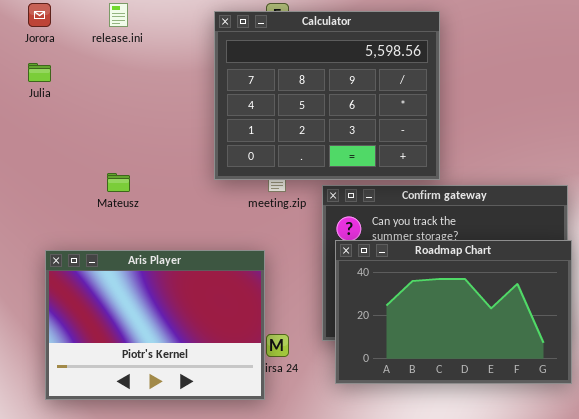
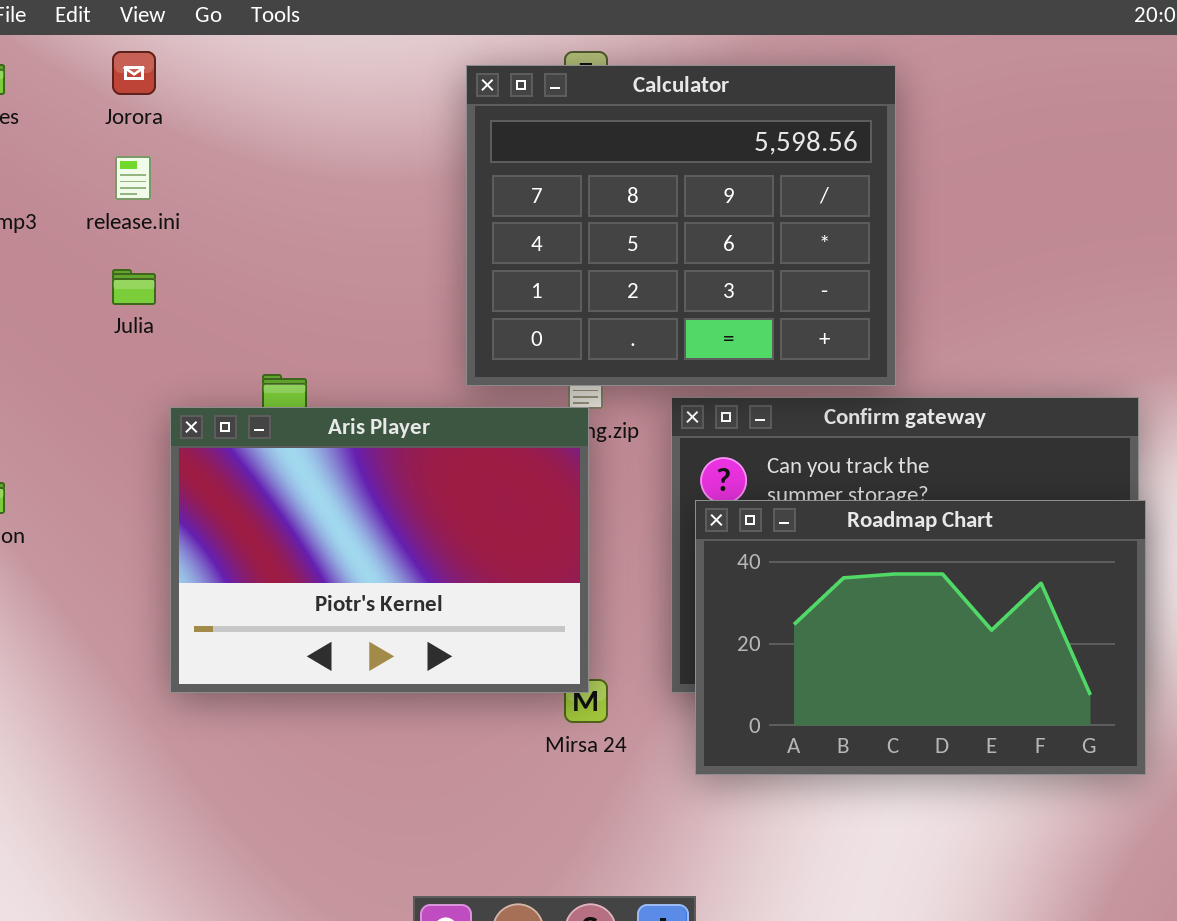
release.ini: [109,3,128,27] -> [115,156,151,200], moved
Julia: [28,63,51,82] -> [112,269,156,305], moved
Aris Player: [45,250,265,400] -> [170,407,589,693], moved

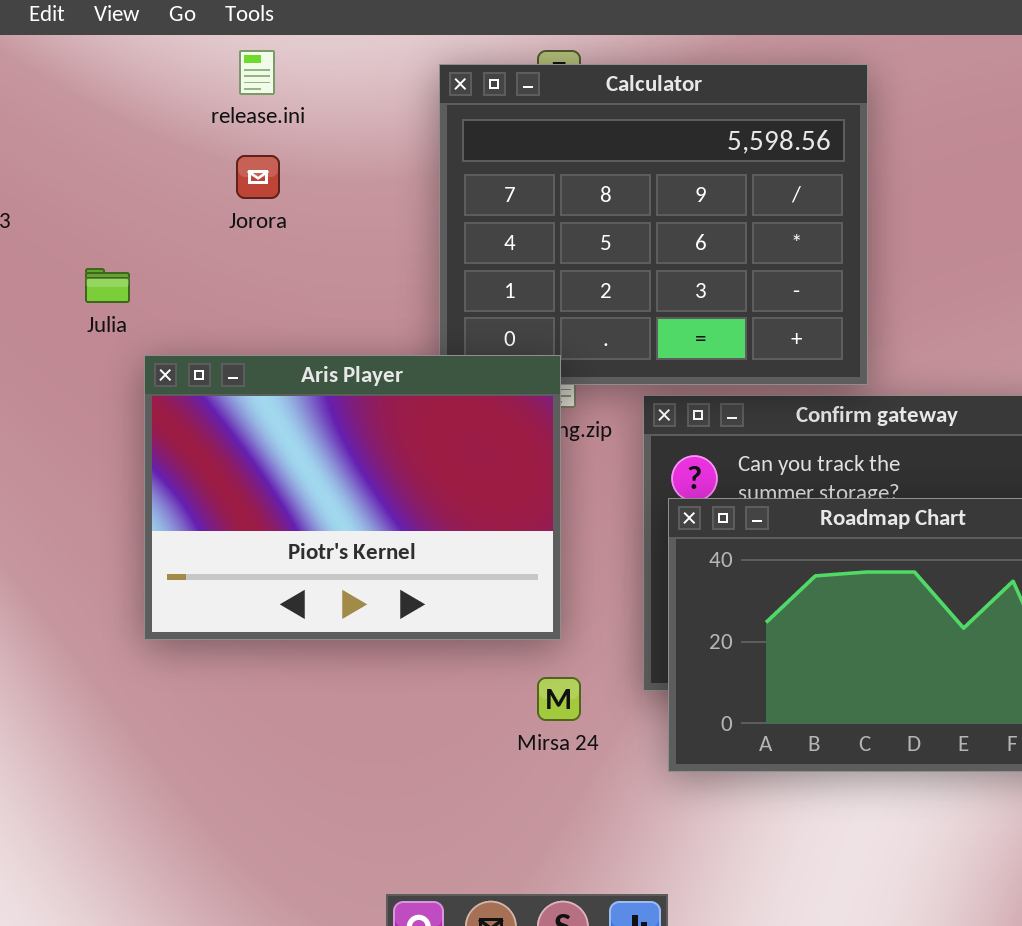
Jorora: [112,51,156,95] -> [236,155,280,199], moved
release.ini: [115,156,151,200] -> [239,50,275,95], moved
Aris Player: [170,407,589,693] -> [144,355,561,640], moved

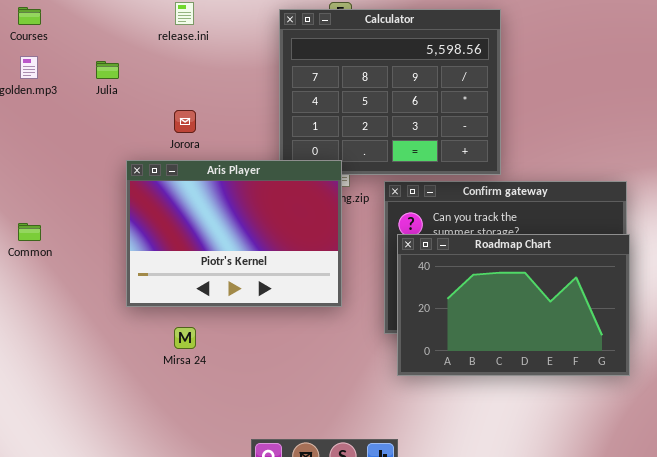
Jorora: [236,155,280,199] -> [174,110,196,133], moved
Julia: [85,268,130,303] -> [96,61,119,79], moved
Mirsa 24: [537,677,581,721] -> [174,327,196,349], moved

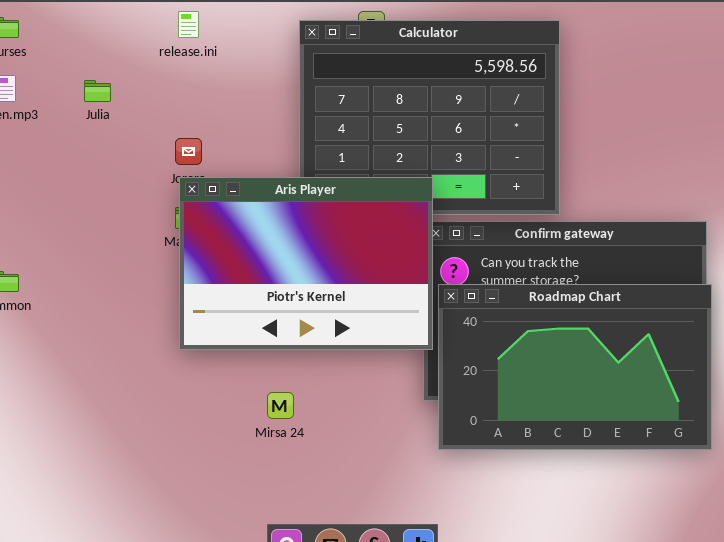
Aris Player: [126,160,342,307] -> [179,177,433,350], moved
Mirsa 24: [174,327,196,349] -> [267,392,294,419], moved

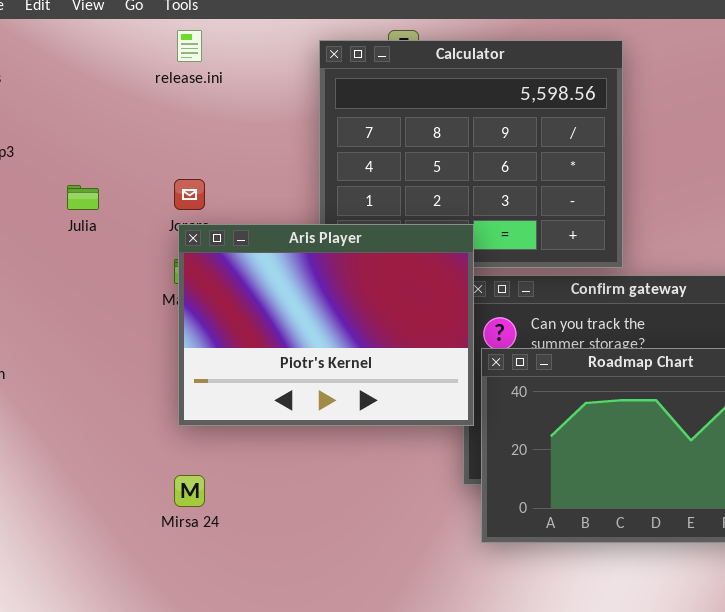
Julia: [84,80,111,102] -> [67,185,99,210], moved
Mirsa 24: [267,392,294,419] -> [174,475,205,507], moved

